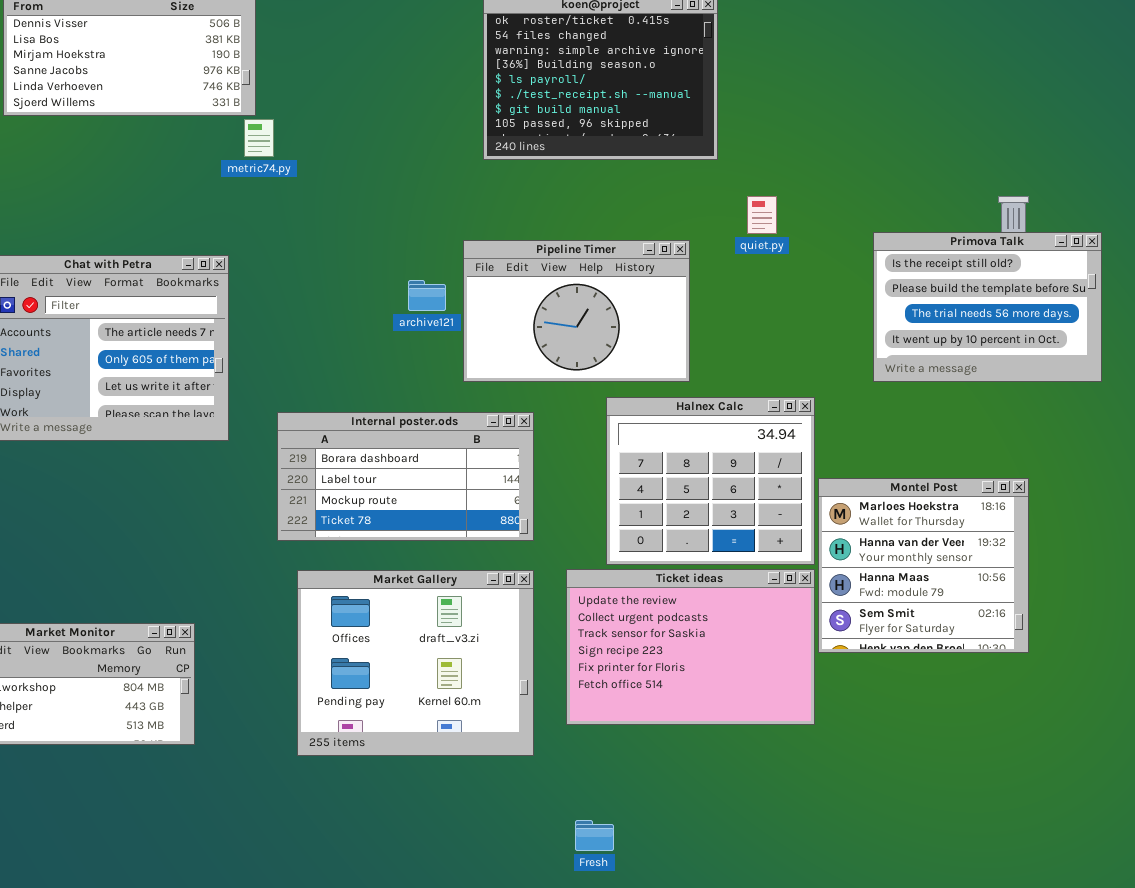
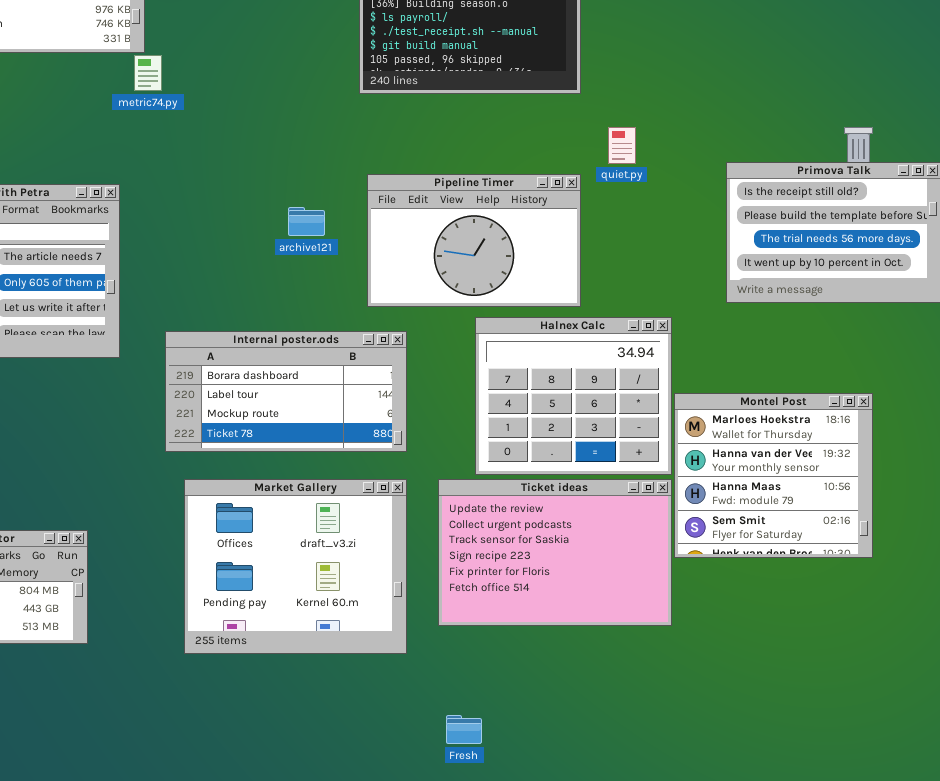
Pipeline Timer: [463,240,690,382] -> [367,174,581,307], moved

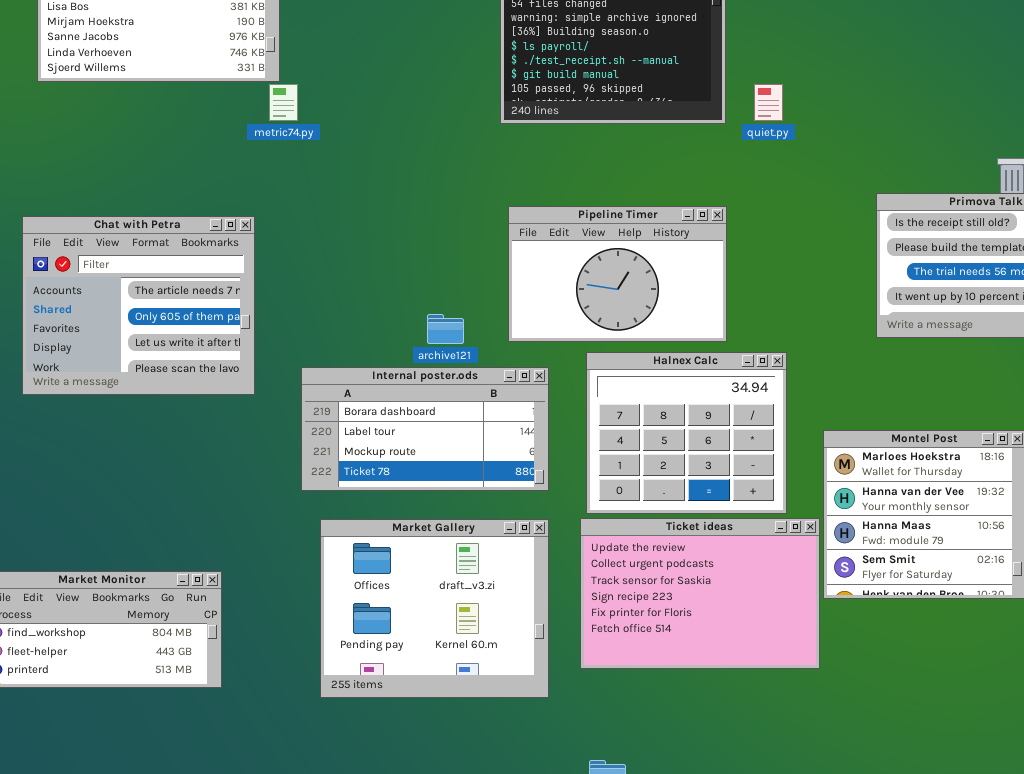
quiet.py: [608,127,636,164] -> [754,84,783,121], moved
archive121: [288,207,325,236] -> [427,314,464,344], moved
Halnex Calc: [475,317,672,475] -> [586,352,787,514], moved

